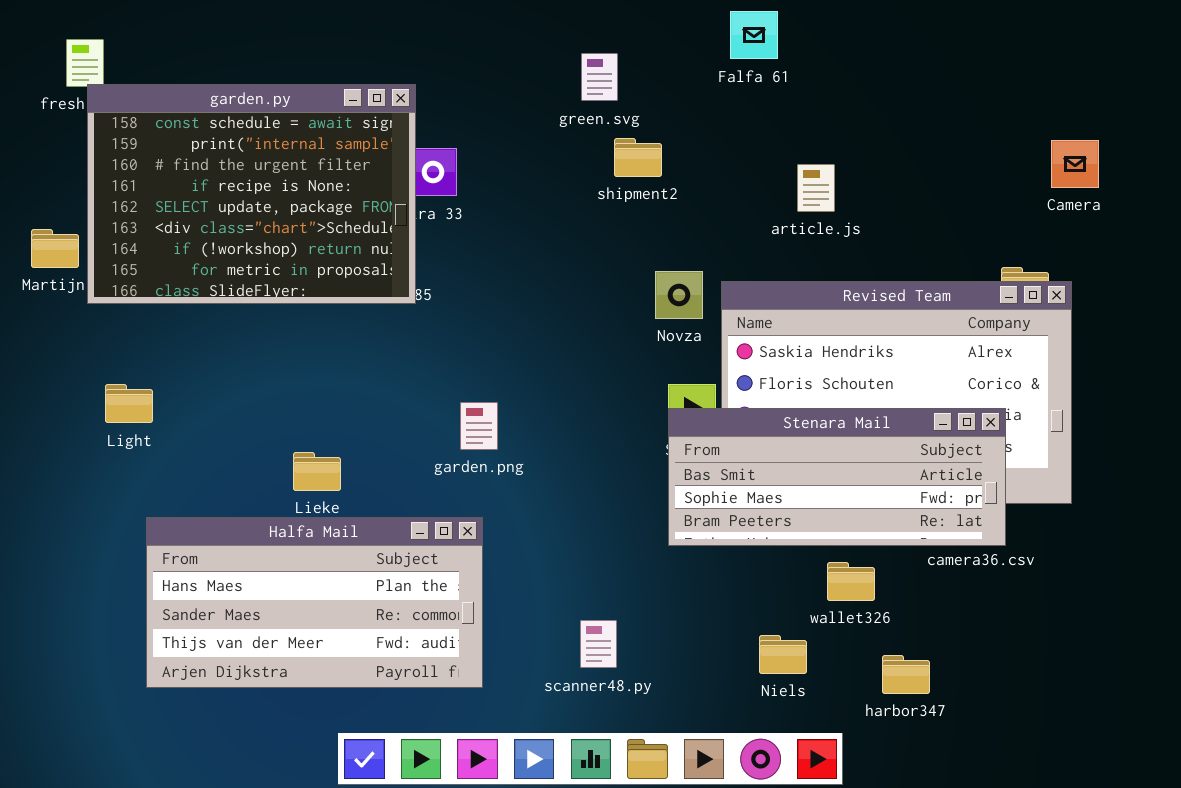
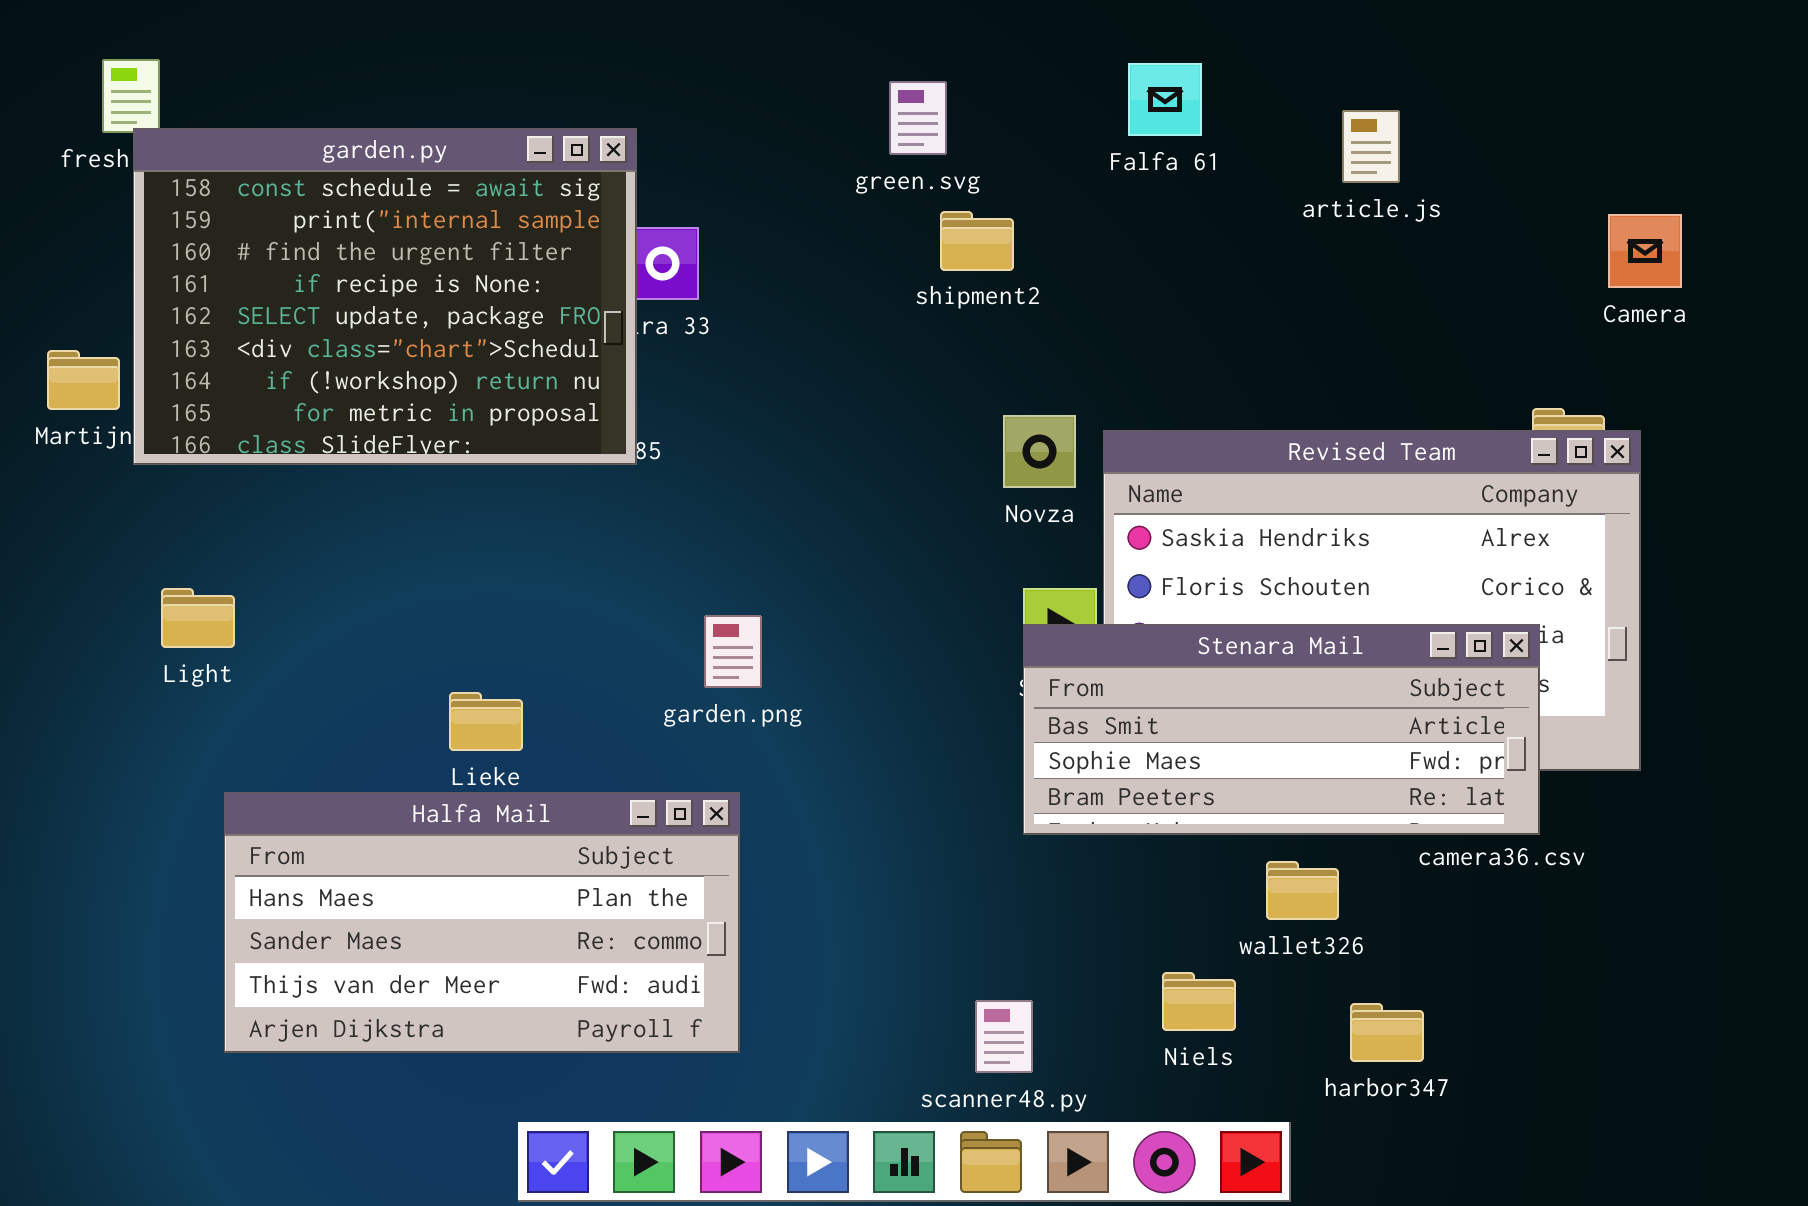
Falfa 61: [730,11,778,59] -> [1128,63,1202,136], moved
article.js: [797,164,835,212] -> [1342,110,1400,183], moved
scanner48.py: [580,620,617,668] -> [975,1000,1033,1073], moved

